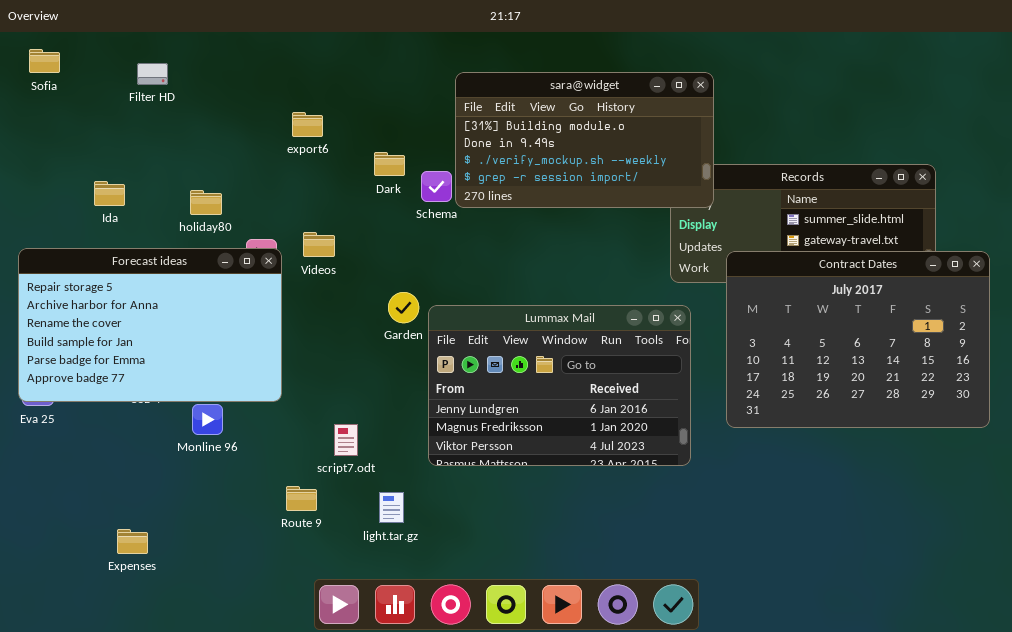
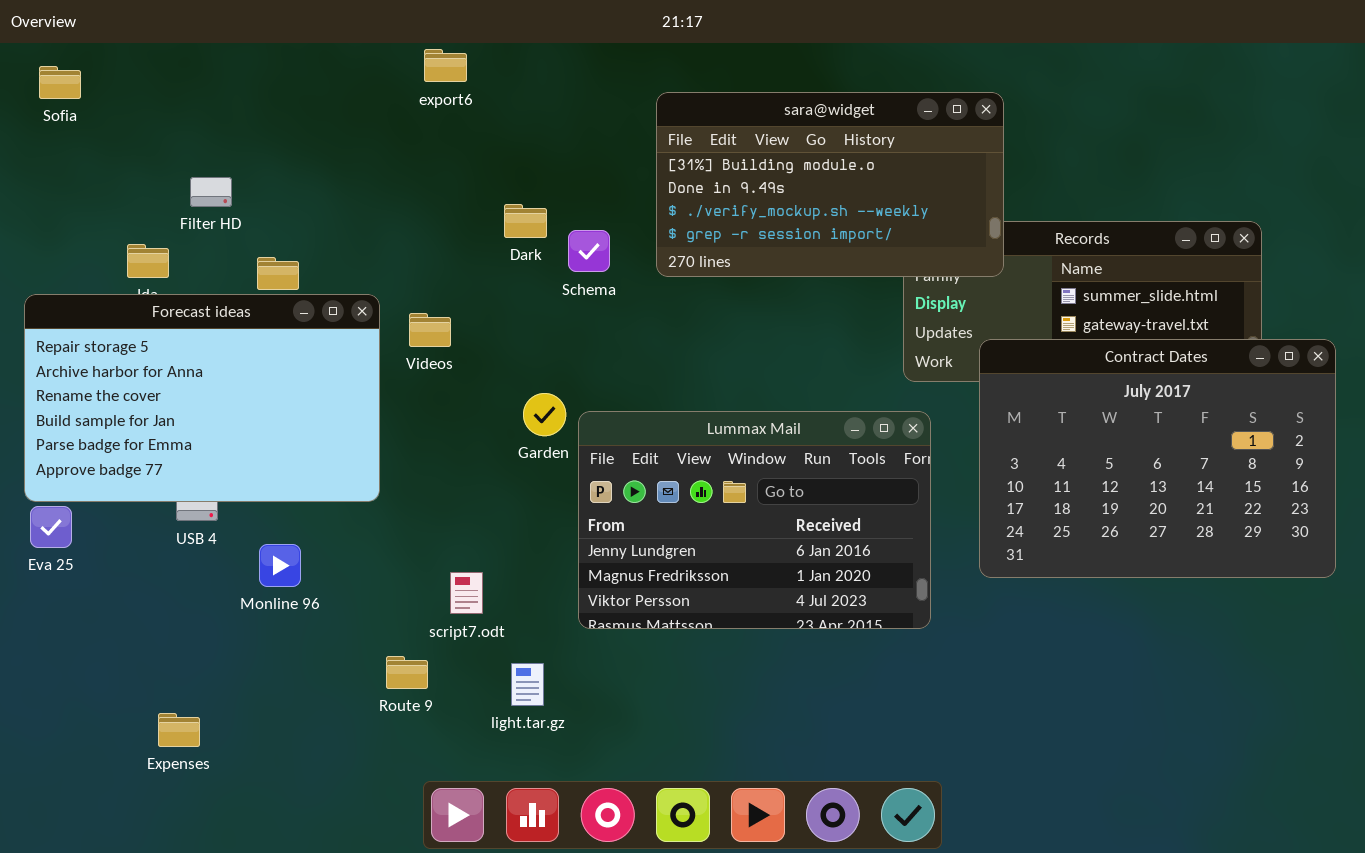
Filter HD: [137,63,168,85] -> [190,177,232,207], moved
sara@widget: [455,72,714,208] -> [656,92,1004,277], moved
export6: [292,112,323,137] -> [424,49,467,82], moved
Forecast ideas: [18,248,282,402] -> [24,294,380,502], moved

